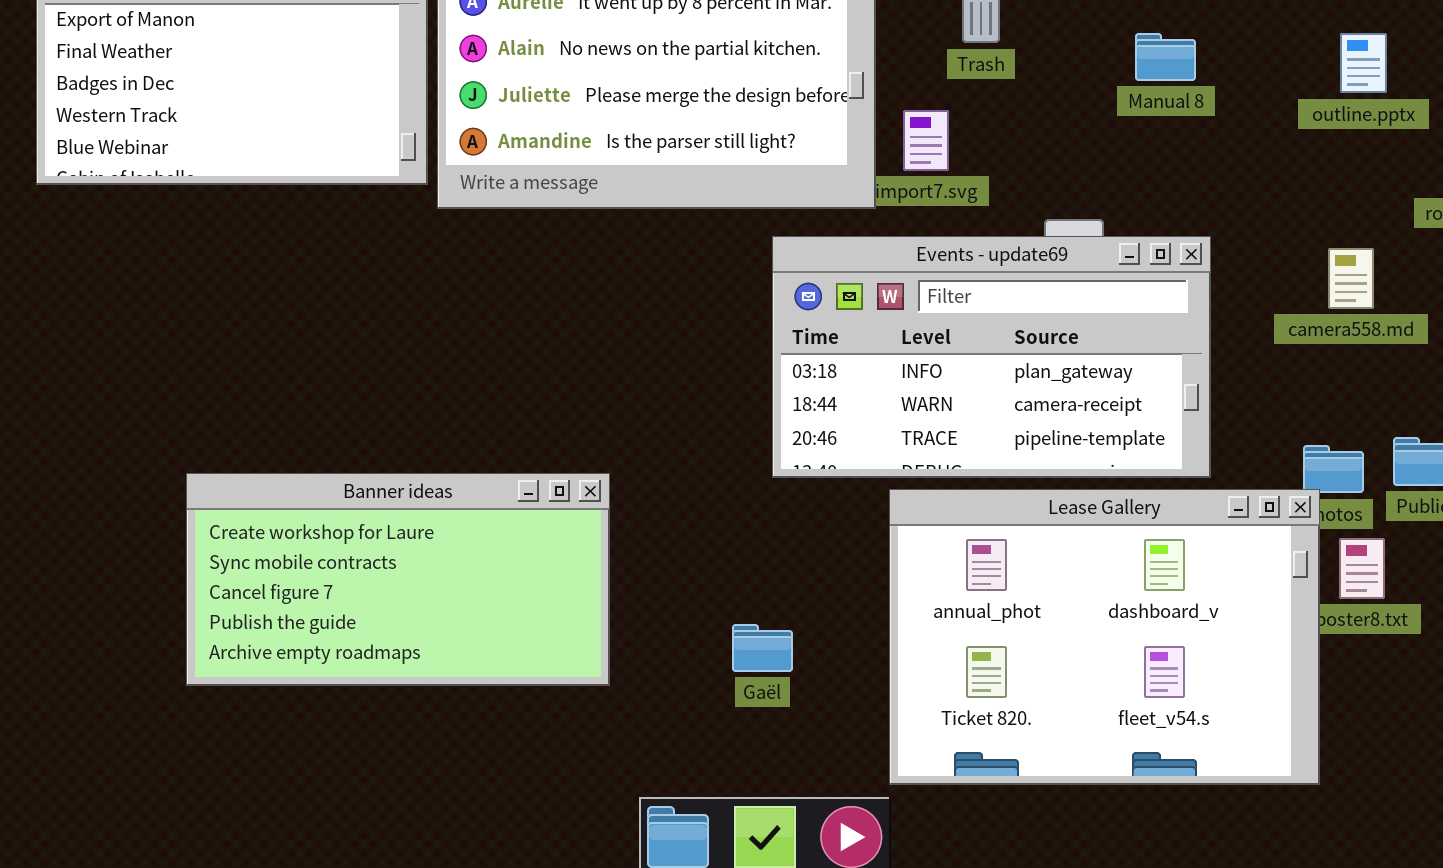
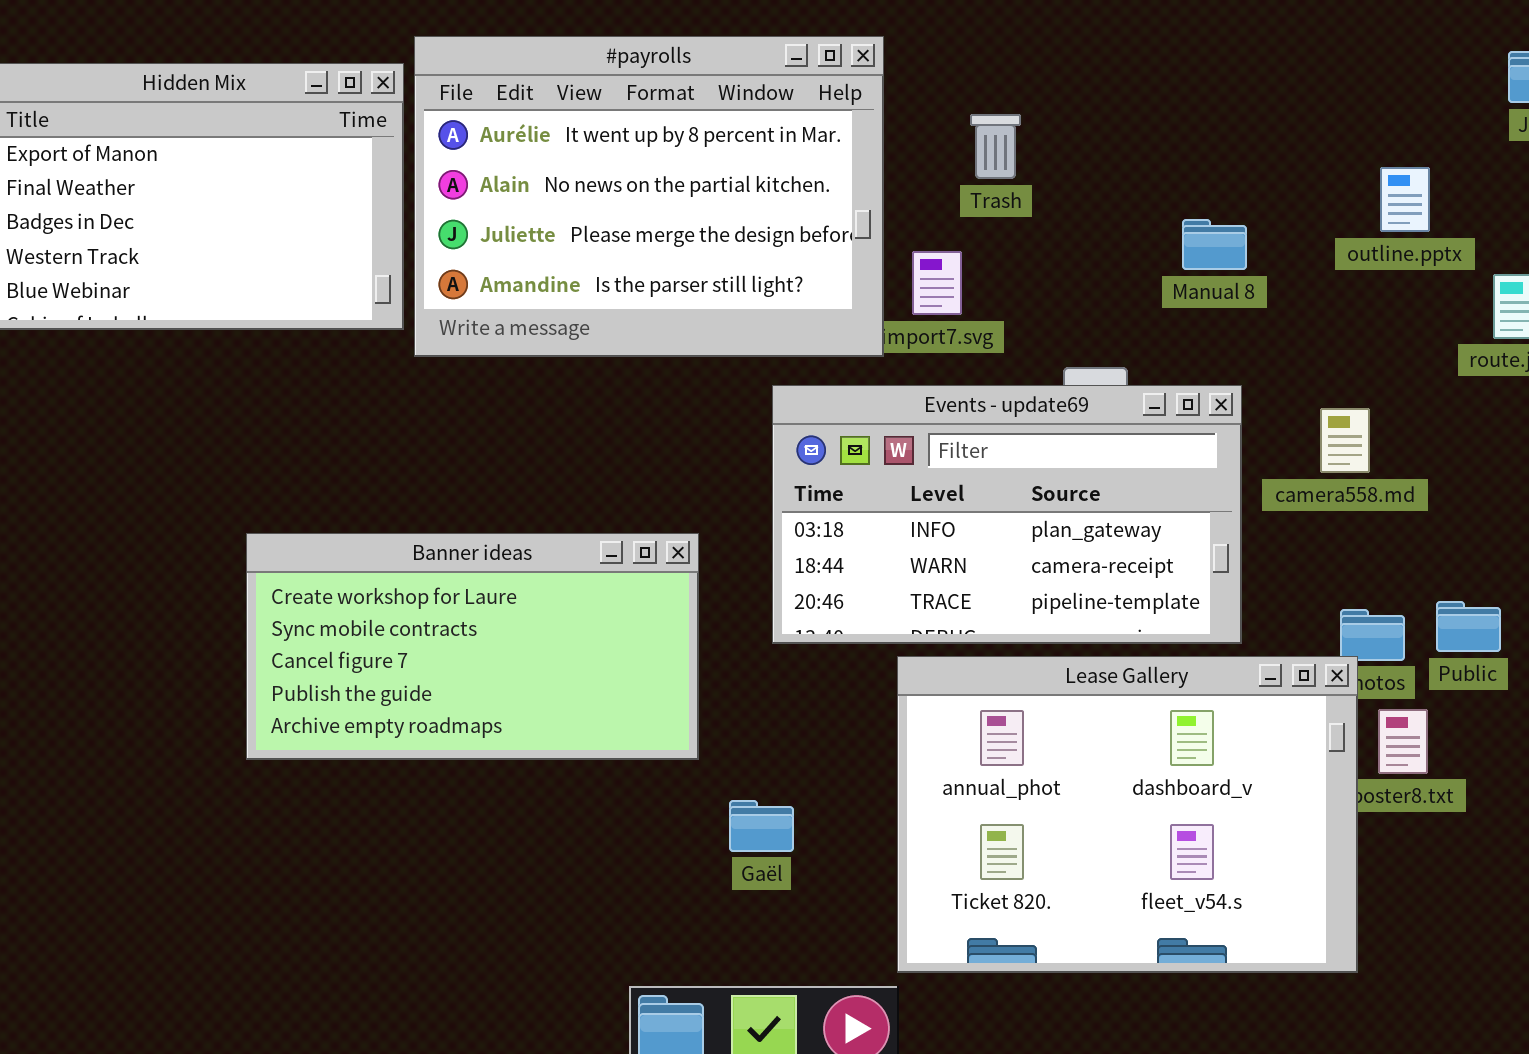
Manual 8: [1135,33,1196,81] -> [1182,219,1247,270], moved
camera558.md: [1328,248,1374,309] -> [1320,408,1370,473], moved
Banner ideas: [186,473,610,686] -> [246,533,699,760], moved

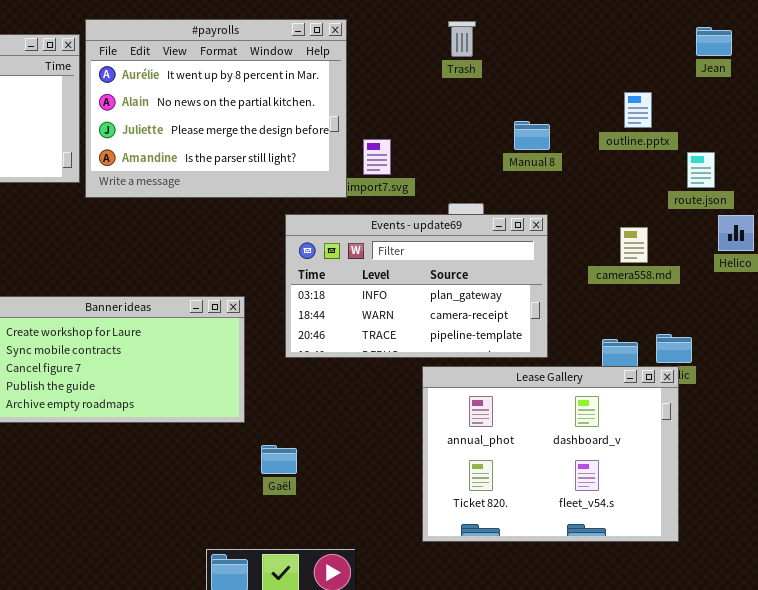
Trash: [970,114,1021,179] -> [448,21,476,57], moved
camera558.md: [1320,408,1370,473] -> [620,227,648,263], moved
Lease Gallery: [897,656,1358,973] -> [422,366,679,542], moved

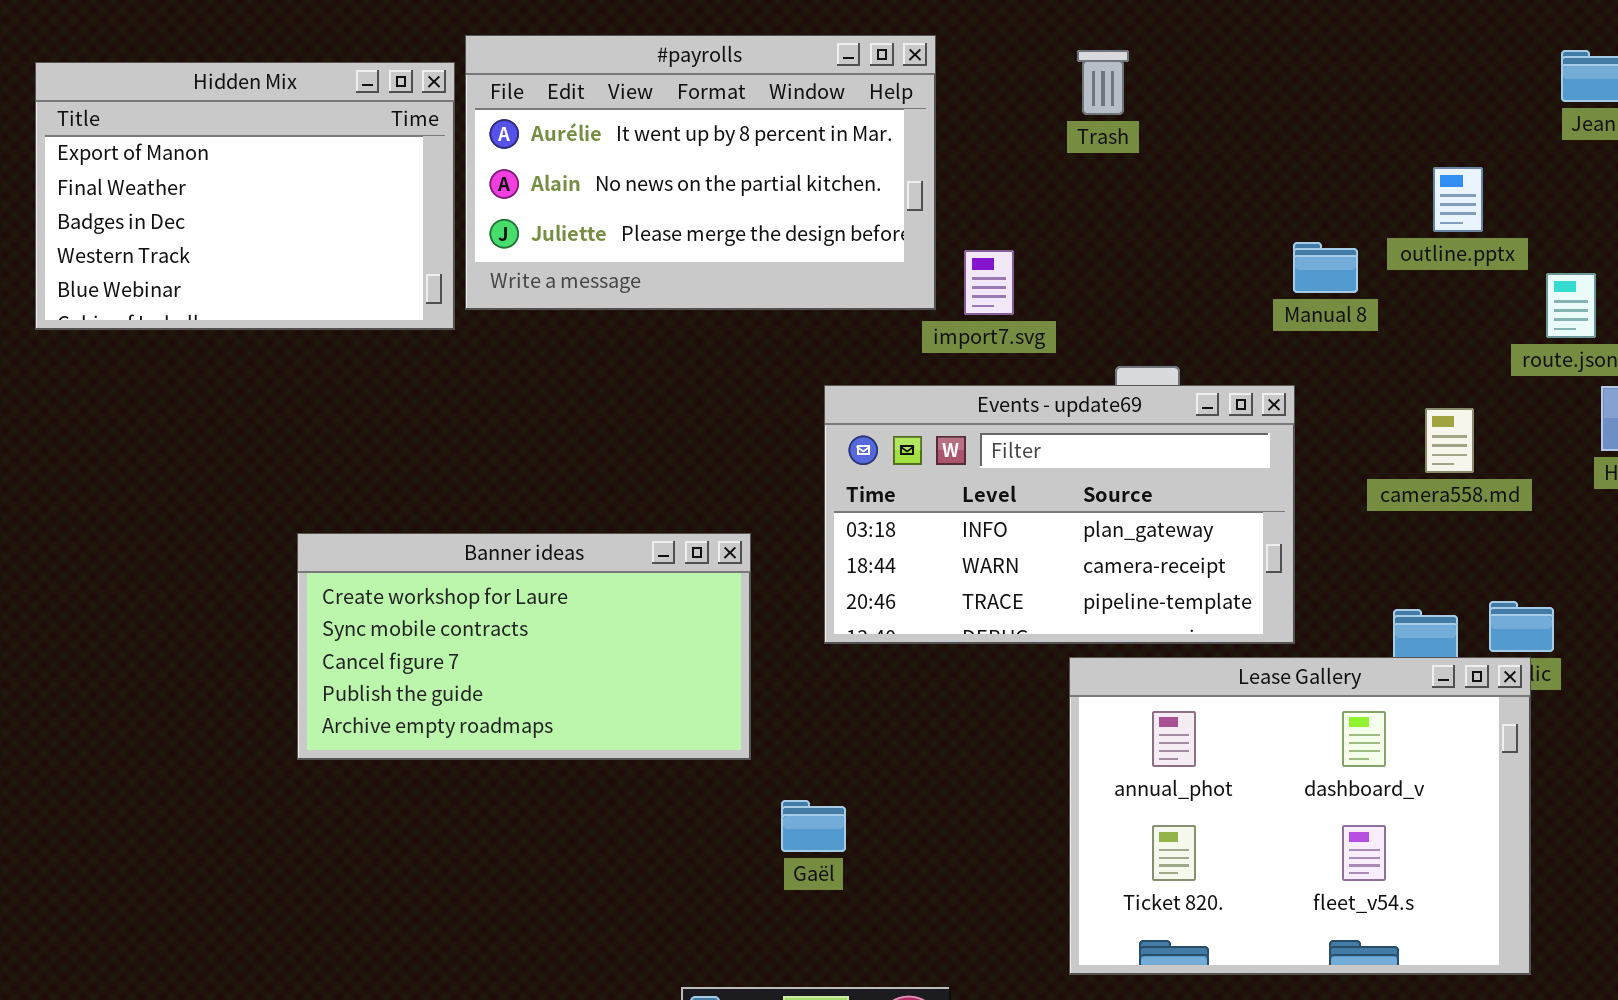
#payrolls: [85,19,347,198] -> [465,35,936,310], resized
Trash: [448,21,476,57] -> [1077,50,1129,115], moved
Manual 8: [514,121,550,150] -> [1293,242,1358,293], moved

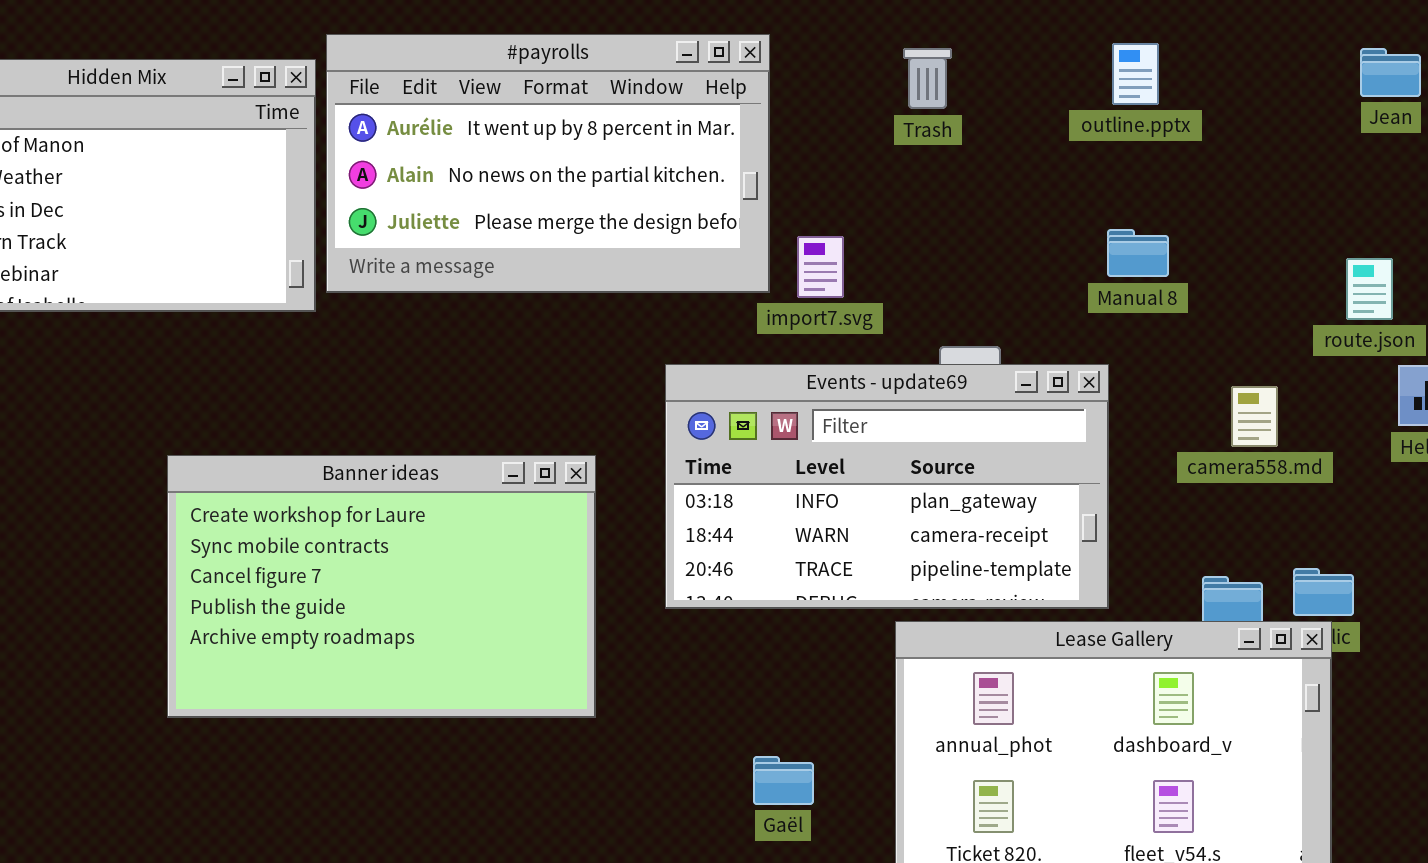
outline.pptx: [1433,167,1483,232] -> [1112,43,1159,105], moved
Banner ideas: [297,533,751,760] -> [167,455,596,718], resized
Gaël: [781,800,846,852] -> [753,756,814,805], moved

